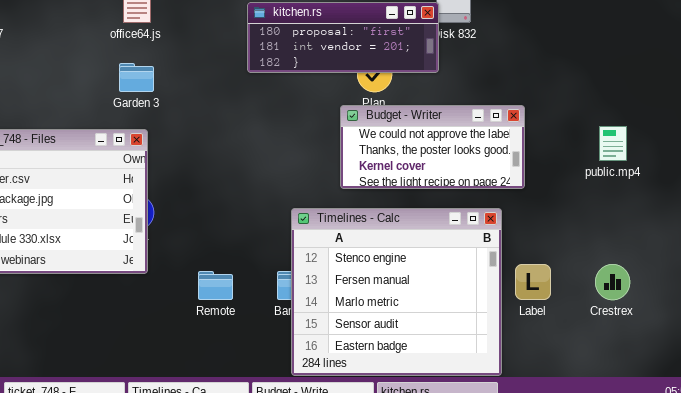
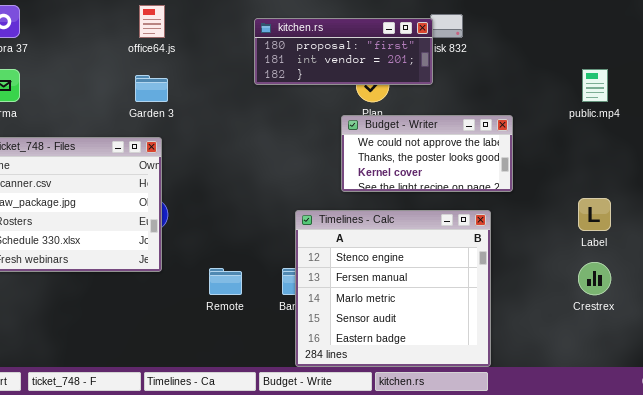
public.mp4: [599,126,627,161] -> [582,69,608,102], moved
Label: [515,264,551,300] -> [578,198,611,231], moved

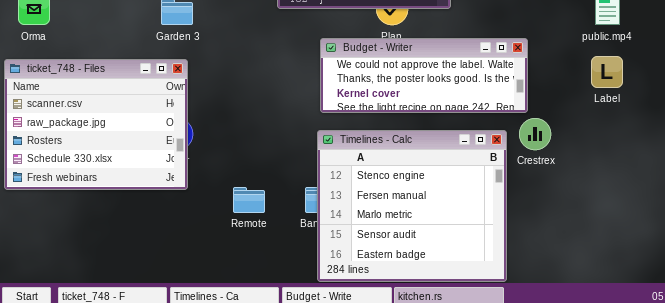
Budget - Writer: [341,115,513,192] -> [320,38,528,113], resized
Label: [578,198,611,231] -> [591,56,623,88], moved
Crestrex: [578,262,611,295] -> [519,118,551,150], moved

